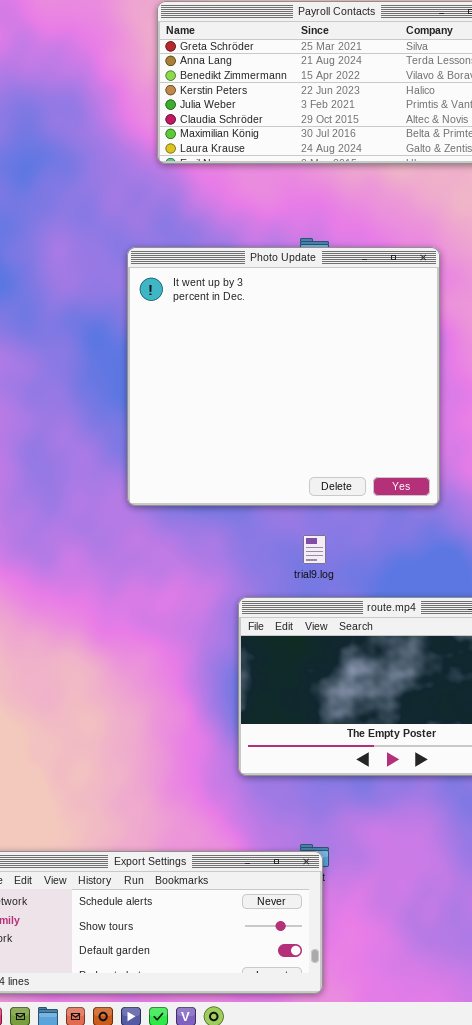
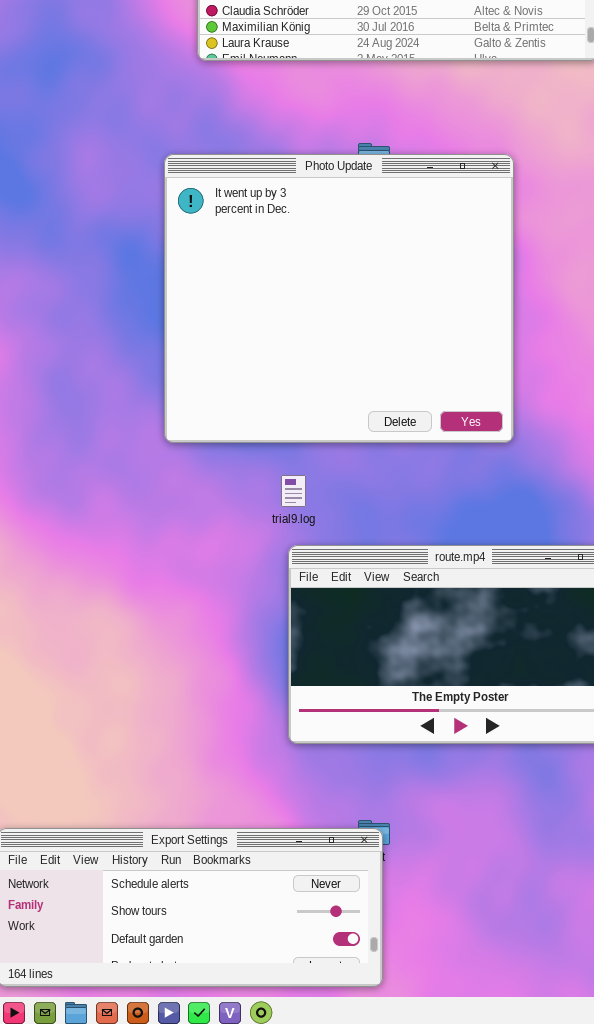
trial9.log: [303,535,326,564] -> [281,475,306,507], moved

